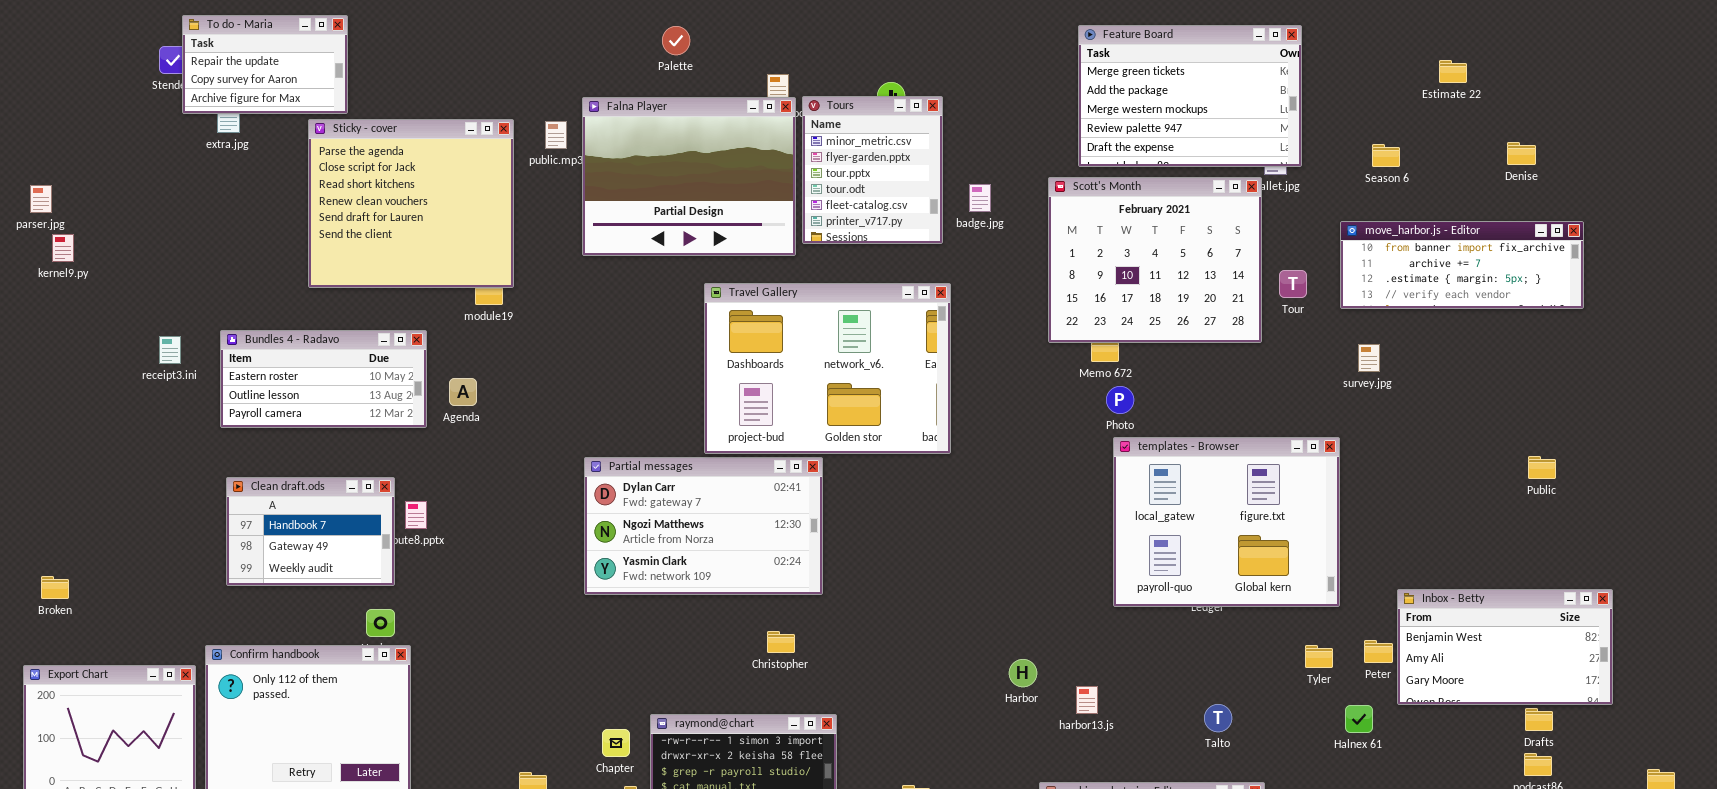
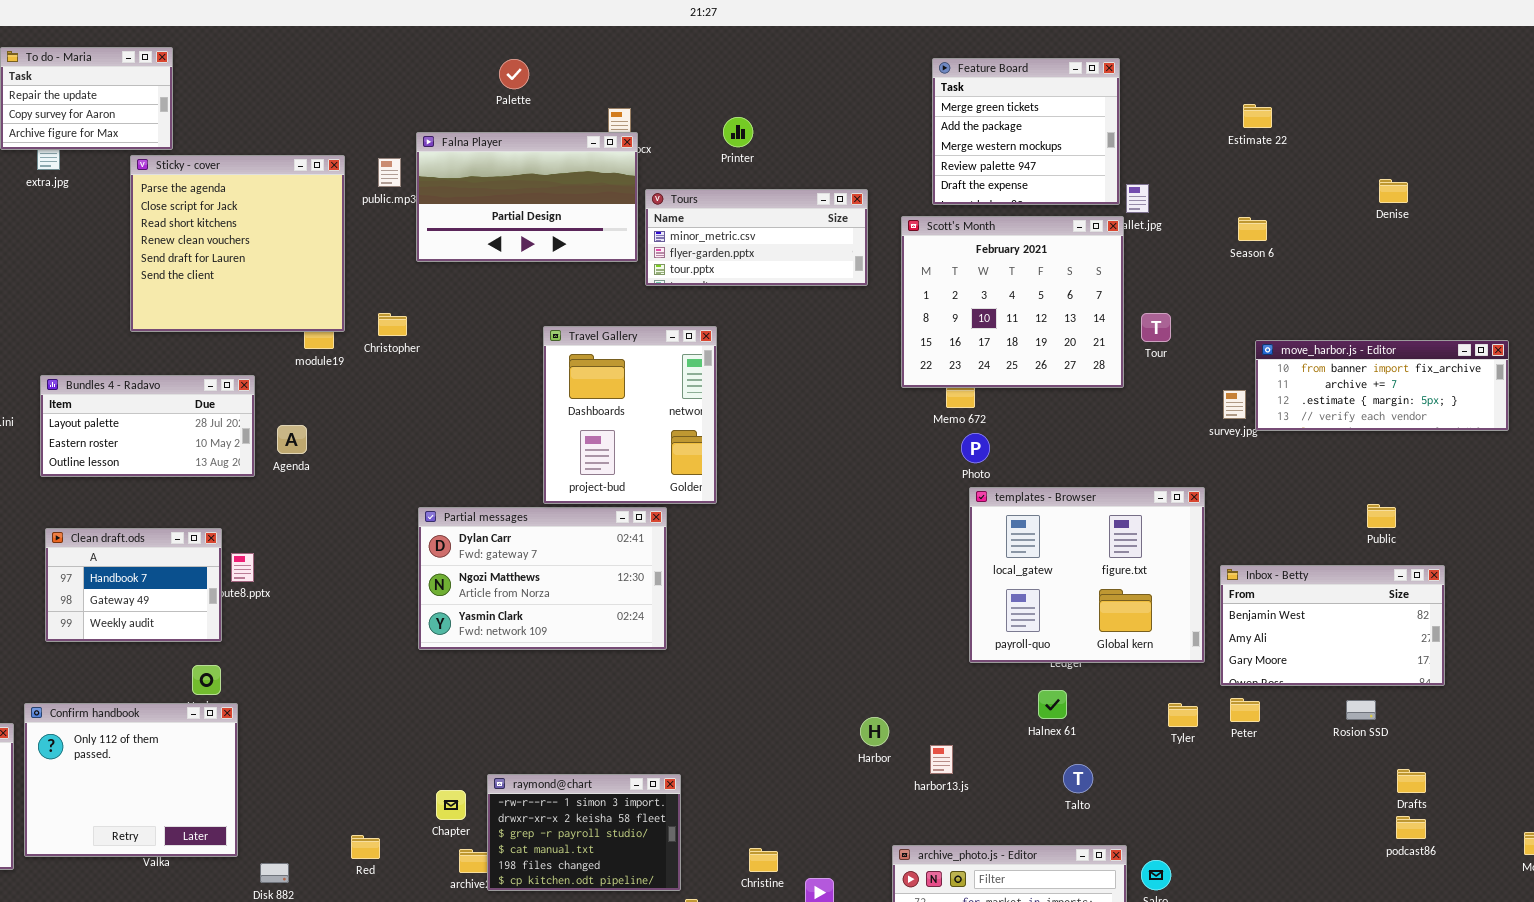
Feature Board: [1078,25,1302,167] -> [932,58,1120,205], resized
Estimate 22: [1439,60,1467,83] -> [1243,104,1272,128], moved
Tours: [802,96,943,244] -> [645,189,868,286], resized
Falna Player: [582,97,796,256] -> [416,132,638,262], resized
Season 6: [1372,144,1400,167] -> [1238,217,1267,241], moved
move_harbor.js - Editor: [1340,221,1584,309] -> [1255,340,1509,431], moved
Travel Gallery: [704,283,951,454] -> [543,326,717,504], resized
Bundles 4 - Radavo: [220,330,427,428] -> [40,375,255,477], scrolled up 1 row
Public: [1528,456,1556,479] -> [1367,504,1396,528], moved
Inbox - Betty: [1397,589,1613,705] -> [1220,565,1445,686], moved
Christopher: [767,631,795,653] -> [378,313,407,336], moved
Halnex 61: [1345,705,1373,733] -> [1038,690,1067,719], moved

